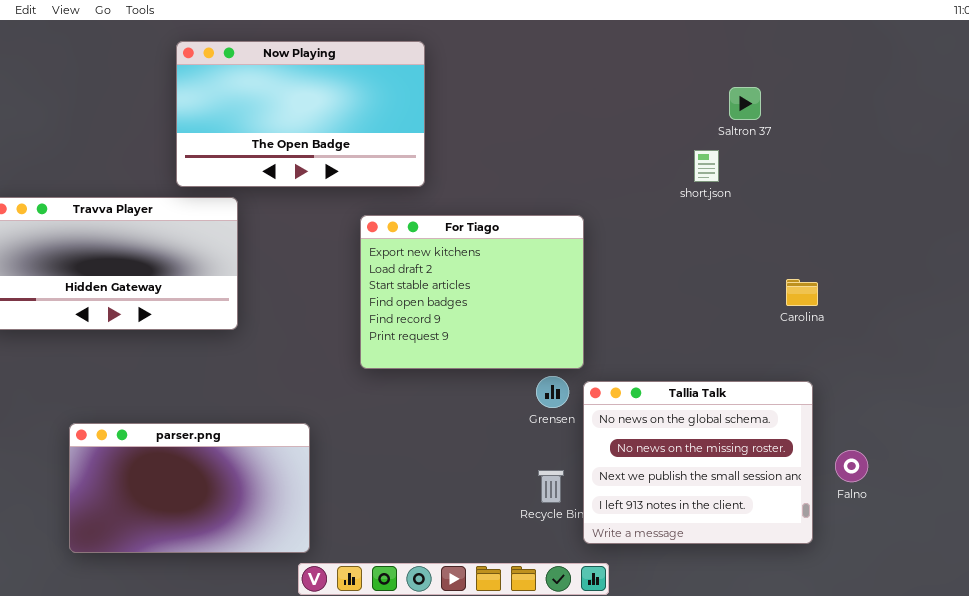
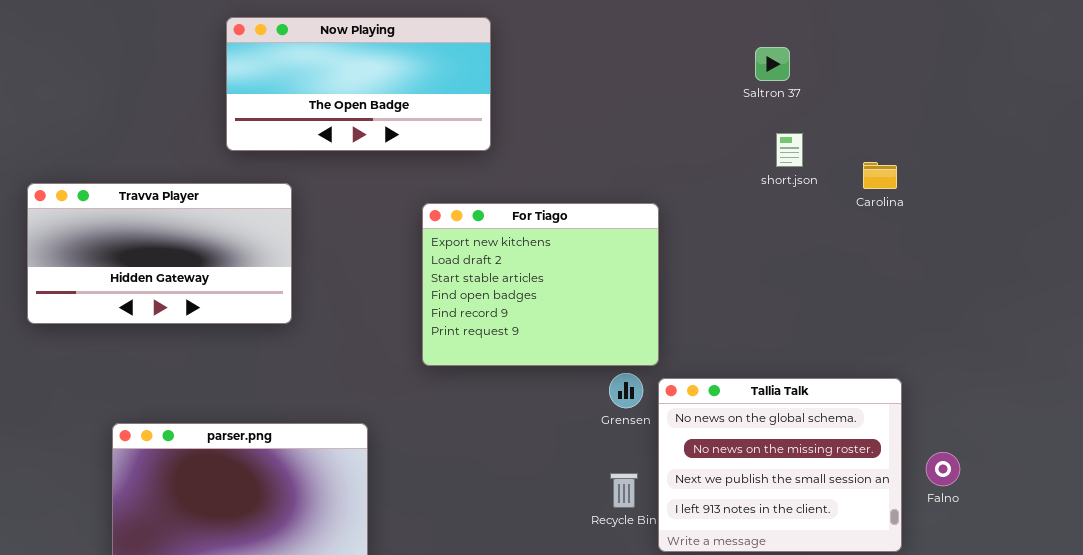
Now Playing: [176,41,425,187] -> [226,17,491,151], resized
Saltron 37: [729,87,761,120] -> [755,47,790,81], moved
Carolina: [786,279,818,306] -> [863,162,897,189], moved

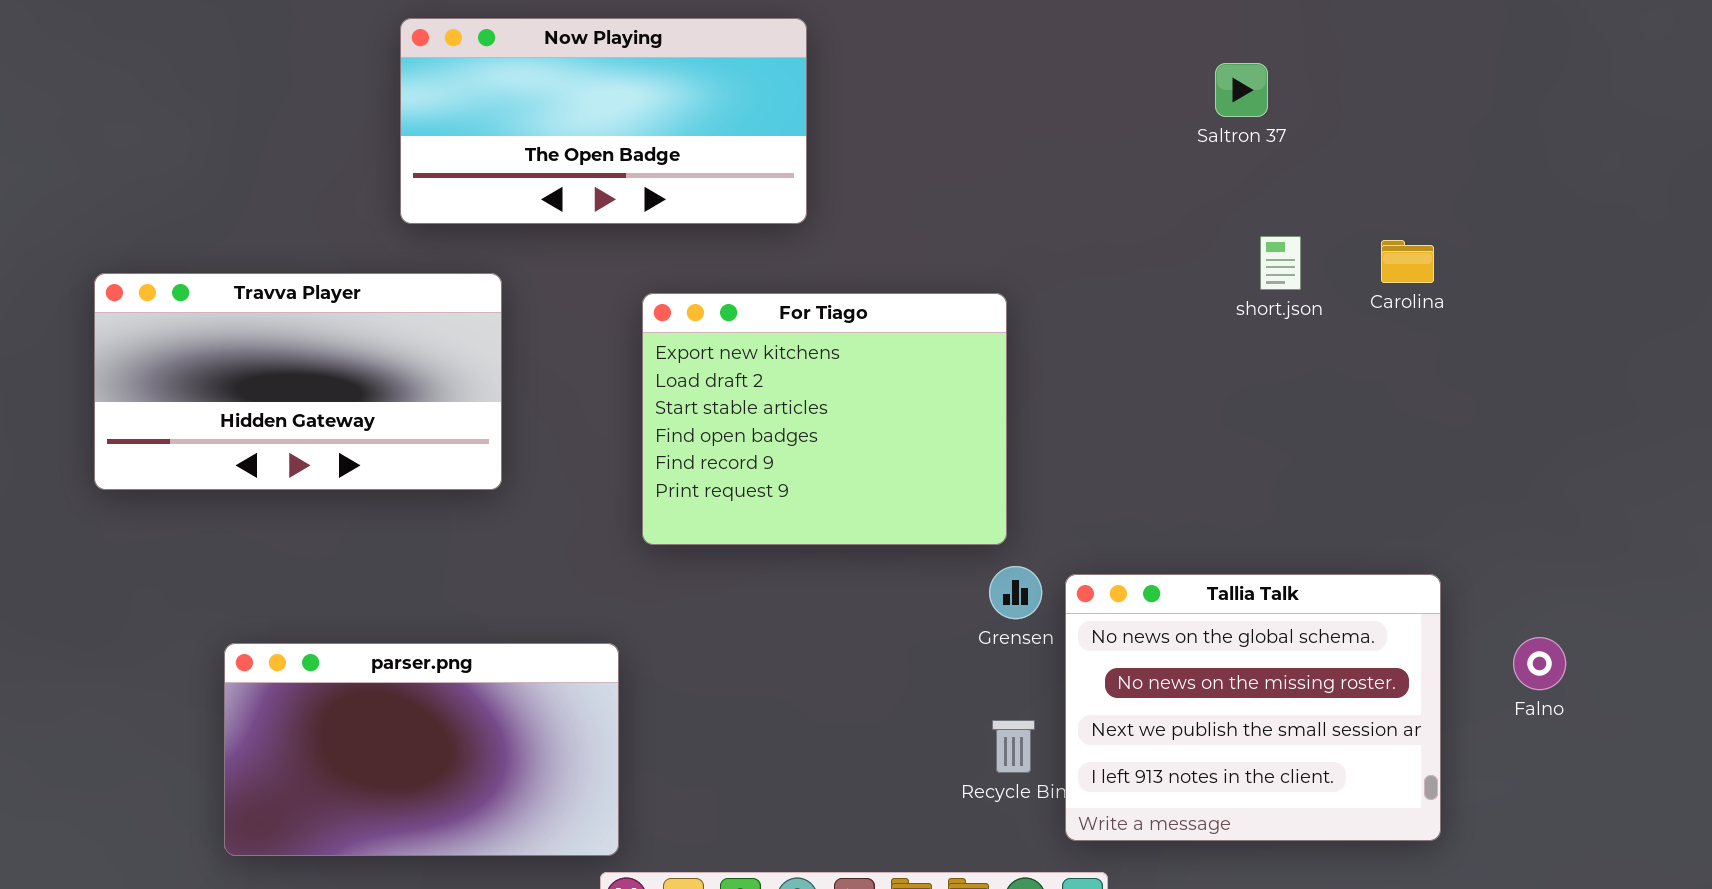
short.json: [776,133,803,167] -> [1260,236,1301,290], moved
For Tiago: [422,203,659,366] -> [642,293,1007,545], moved
Falno: [926,452,960,486] -> [1513,637,1566,690], moved

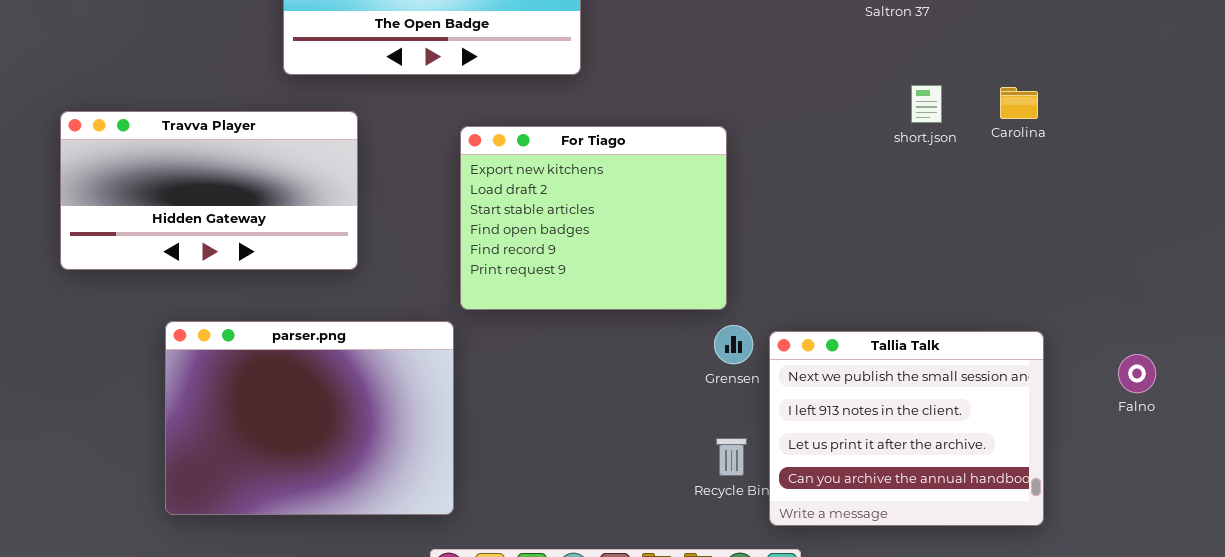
Tallia Talk: [1065,574,1441,841] -> [769,331,1044,526], scrolled down 2 rows
Falno: [1513,637,1566,690] -> [1118,354,1156,393], moved
parser.png: [224,643,619,856] -> [165,321,454,515], moved, resized

